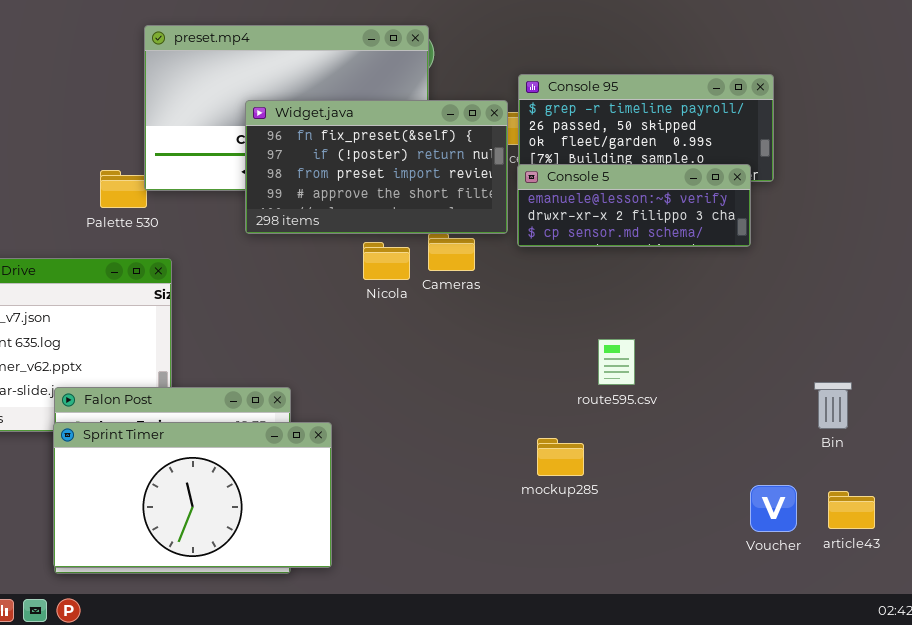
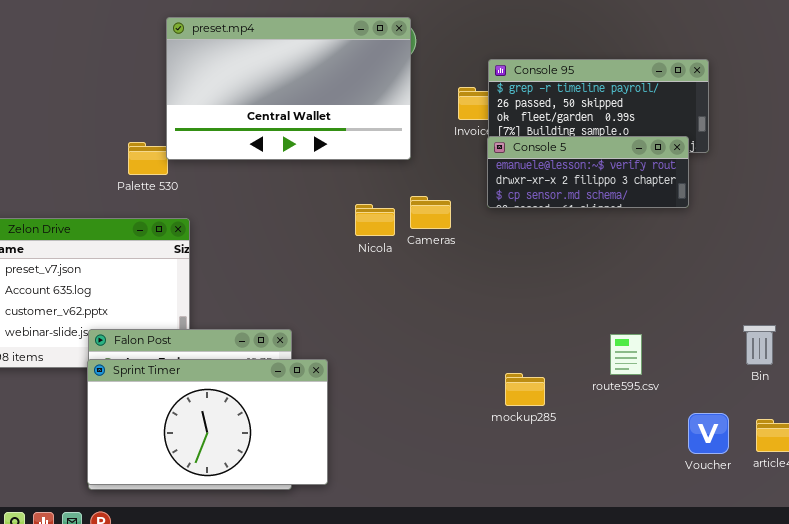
Widget.java: [245,100,508,234] -> none, closed
route595.csv: [598,339,635,385] -> [610,334,642,375], moved

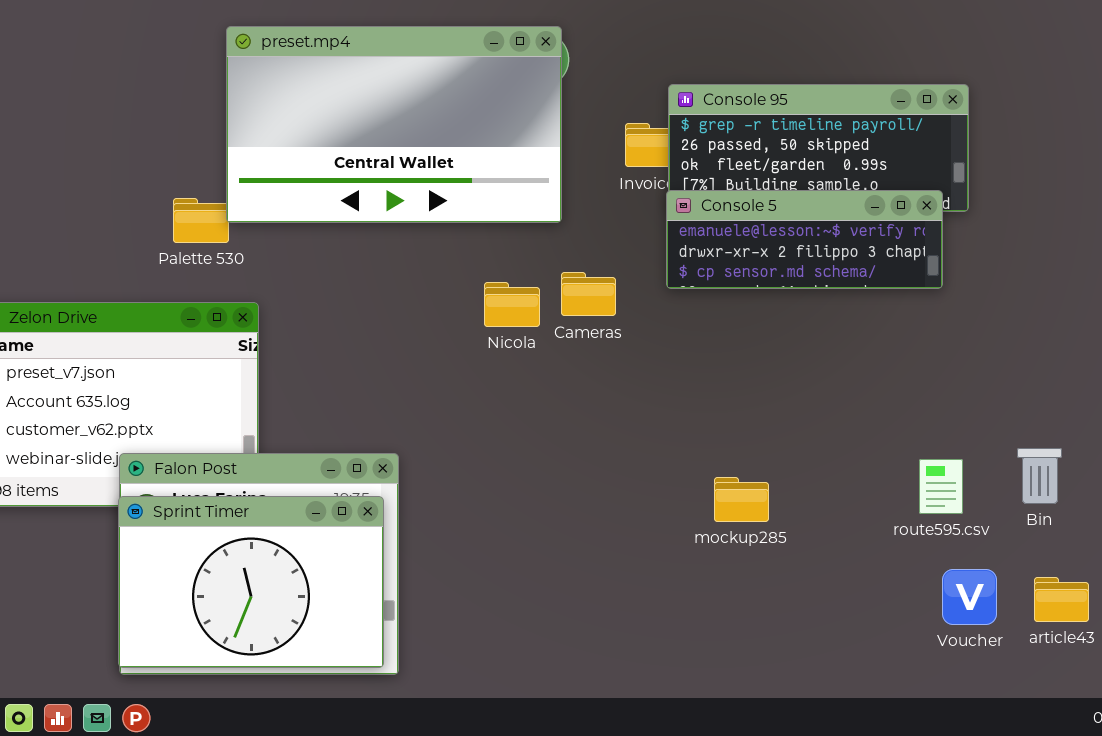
route595.csv: [610,334,642,375] -> [919,459,963,514], moved
Sprint Timer: [87,359,328,485] -> [118,496,384,668], resized
mockup285: [505,373,545,406] -> [714,477,769,522], moved

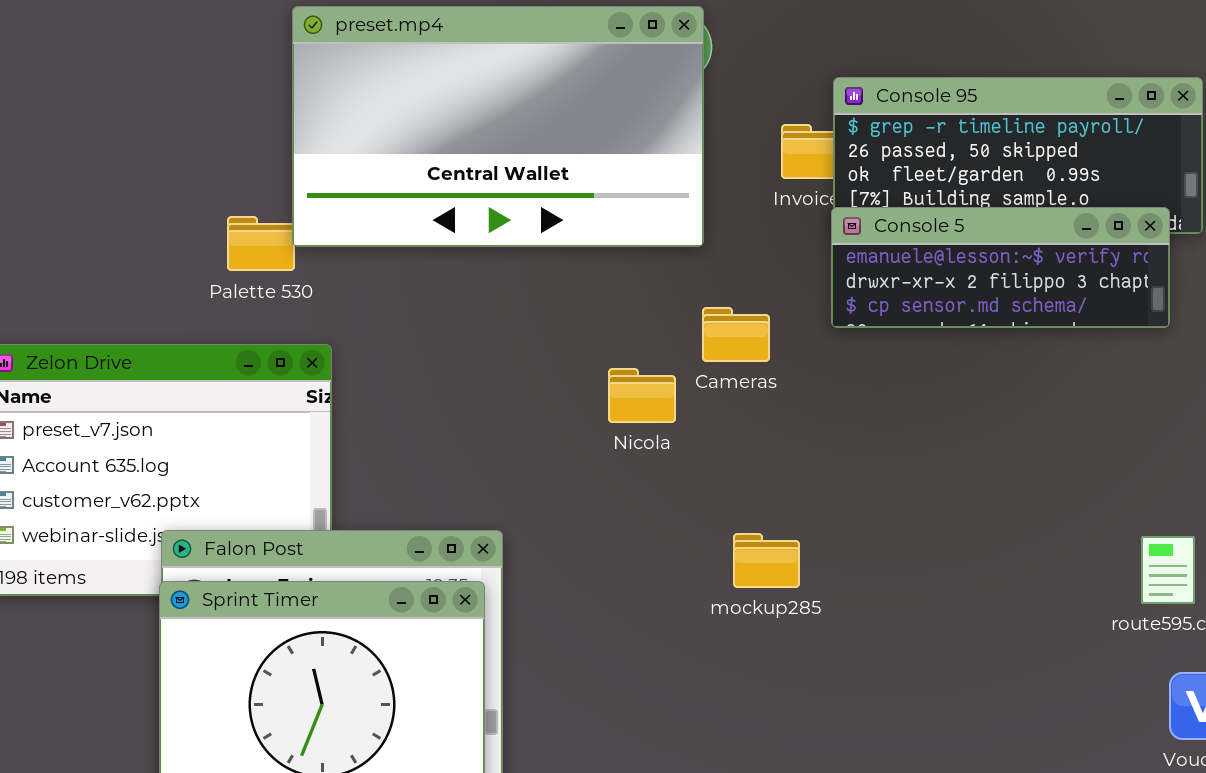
Nicola: [484,282,540,327] -> [608,368,676,423], moved
mockup285: [714,477,769,522] -> [733,533,800,588], moved

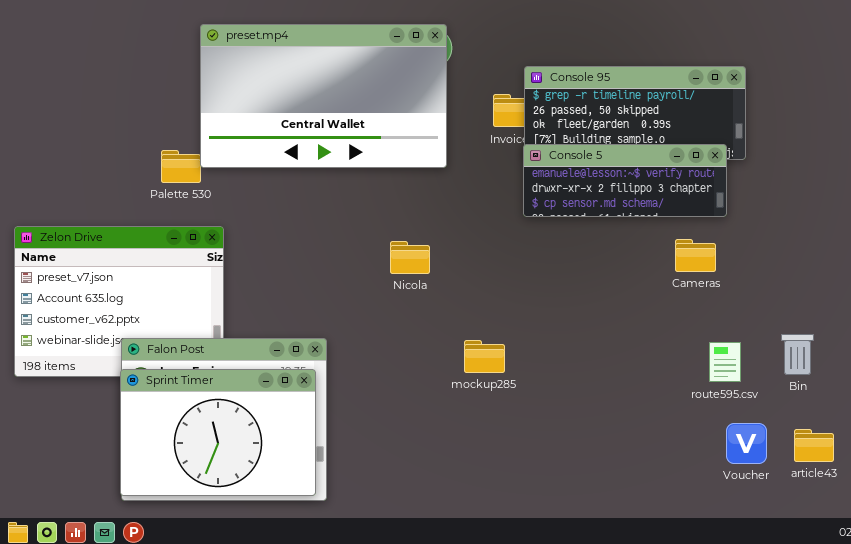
Cameras: [702,307,770,362] -> [675,239,716,272], moved

